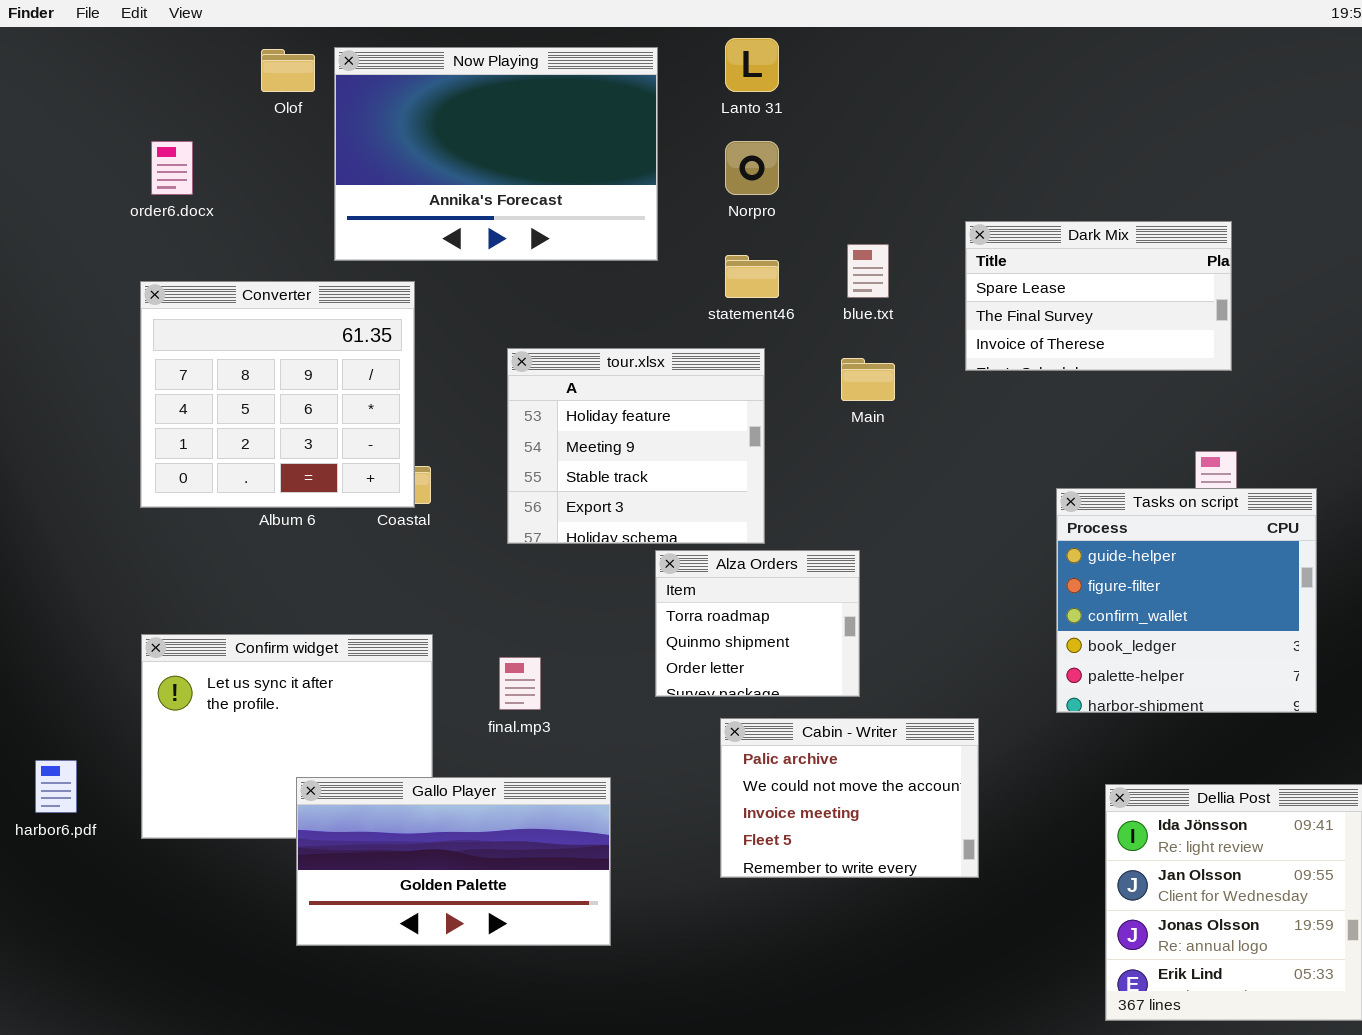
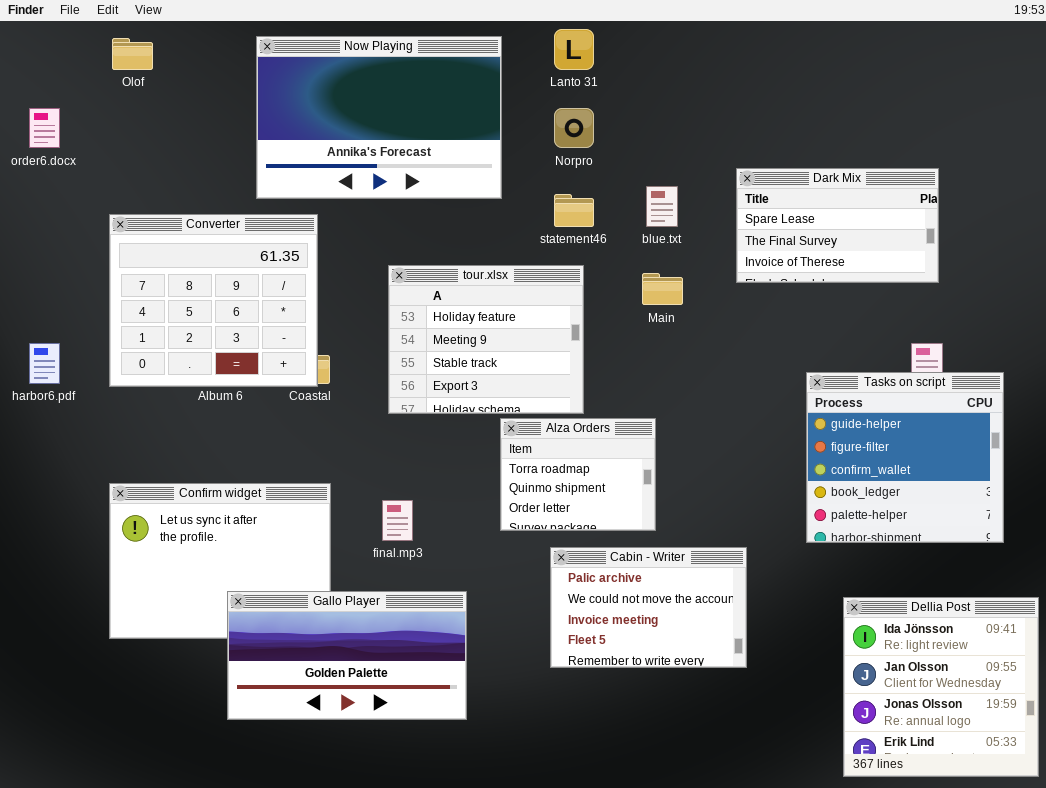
Olof: [261,49,315,92] -> [112,38,153,70], moved
order6.docx: [151,141,193,195] -> [29,108,60,148], moved
harbor6.pdf: [35,760,77,813] -> [29,343,60,384], moved

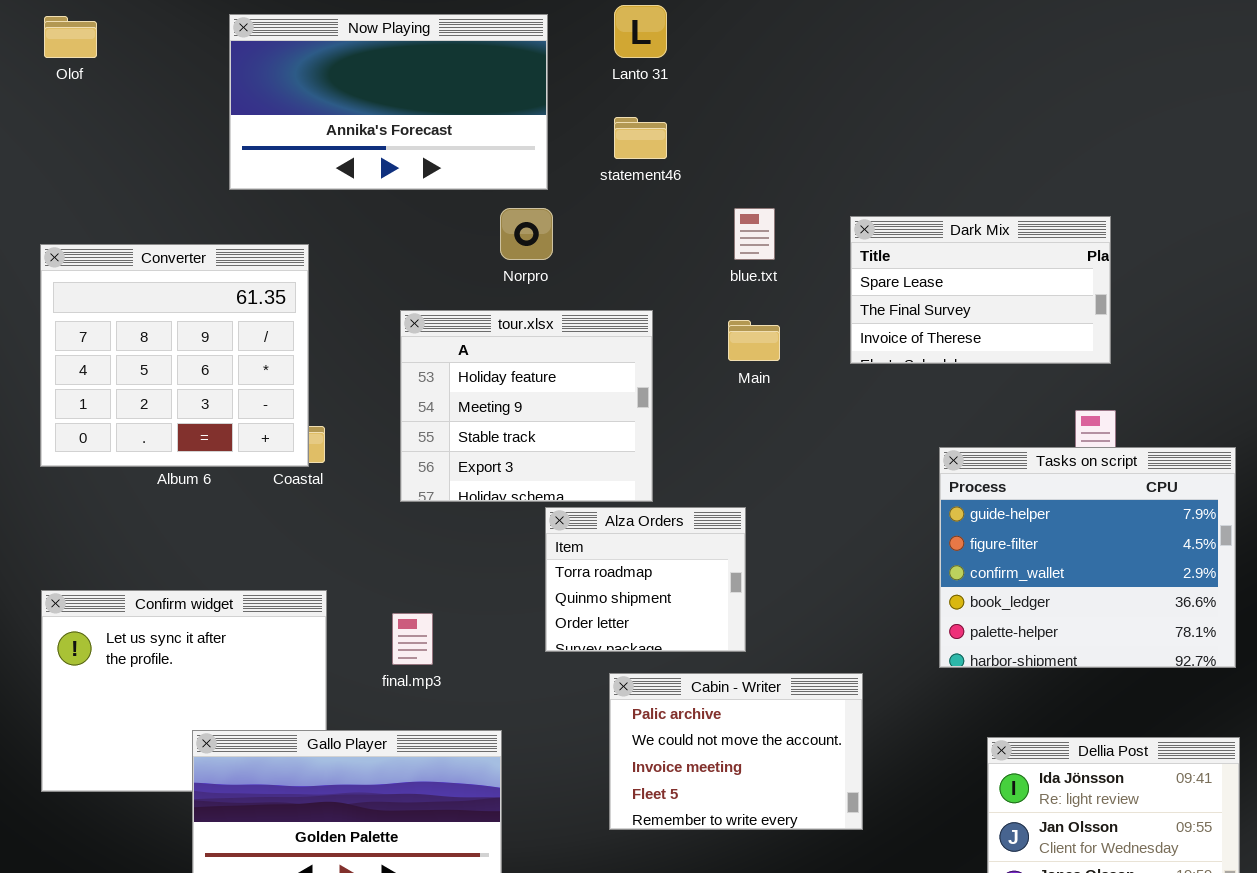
Now Playing: [256,36,502,199] -> [229,14,548,190], resized
Norpro: [554,108,594,148] -> [500,208,553,260], moved
Dark Mix: [736,168,939,283] -> [850,216,1111,364], moved
statement46: [554,194,594,227] -> [614,117,667,159], moved
Tasks on script: [806,372,1004,543] -> [939,447,1236,668], resized

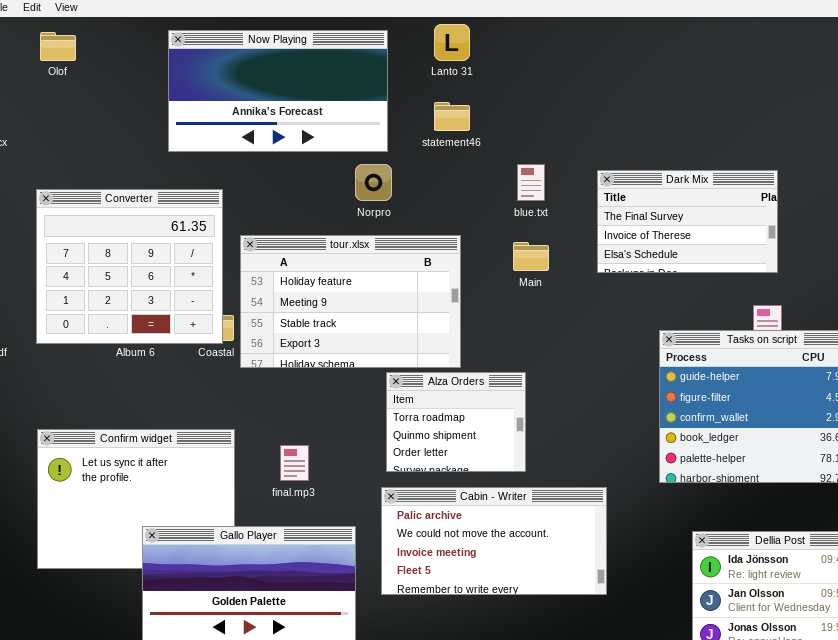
Dark Mix: [850,216,1111,364] -> [597,170,778,273], scrolled down 1 row
tour.xlsx: [400,310,653,502] -> [240,235,461,368], resized
Cabin - Writer: [609,673,863,830] -> [381,487,607,595], resized

